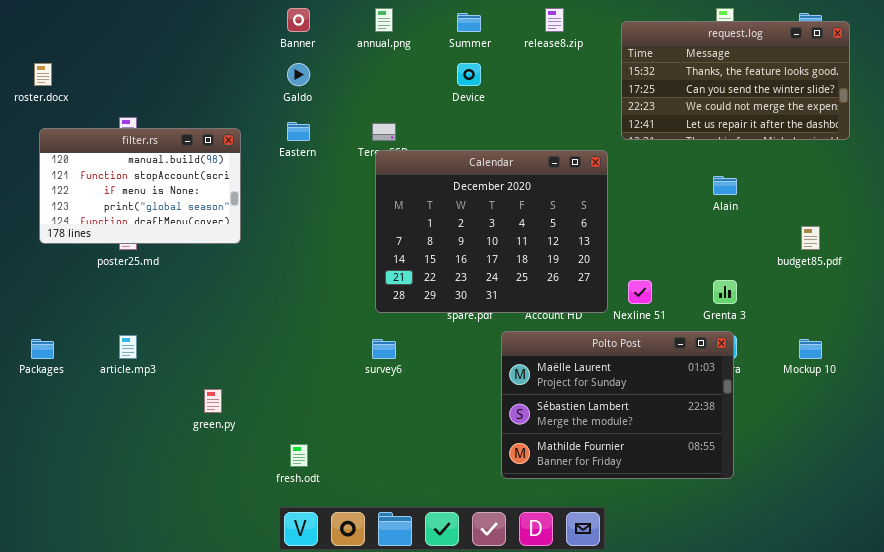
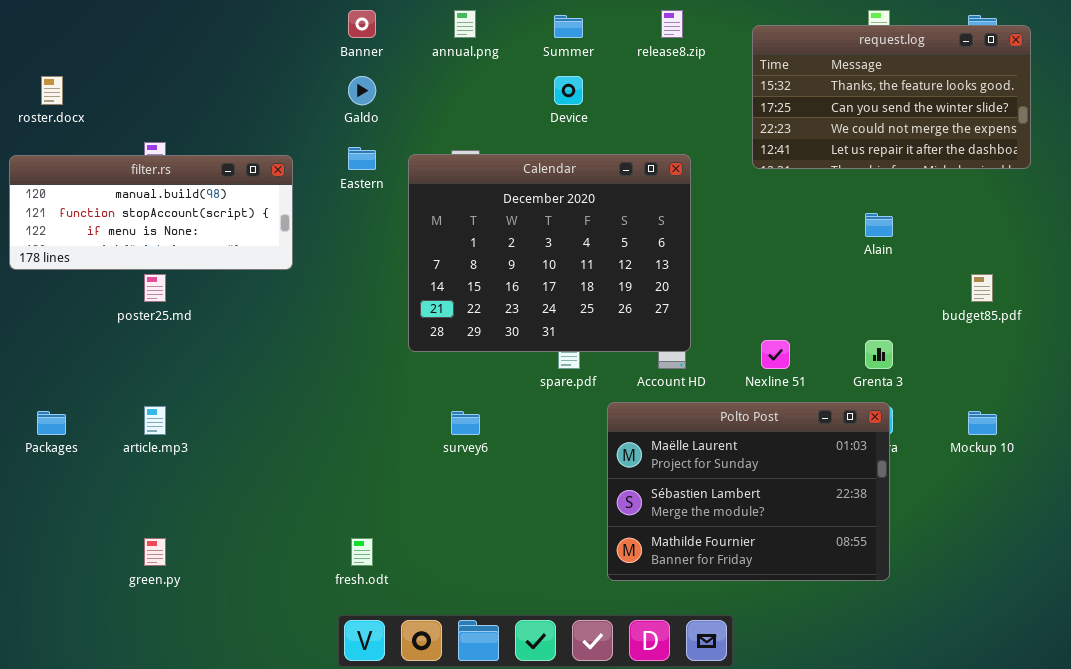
filter.rs: [39,128,241,244] -> [9,155,293,270], resized
Calendar: [375,150,608,313] -> [408,154,691,352], moved
green.py: [204,389,222,413] -> [144,538,166,566], moved

